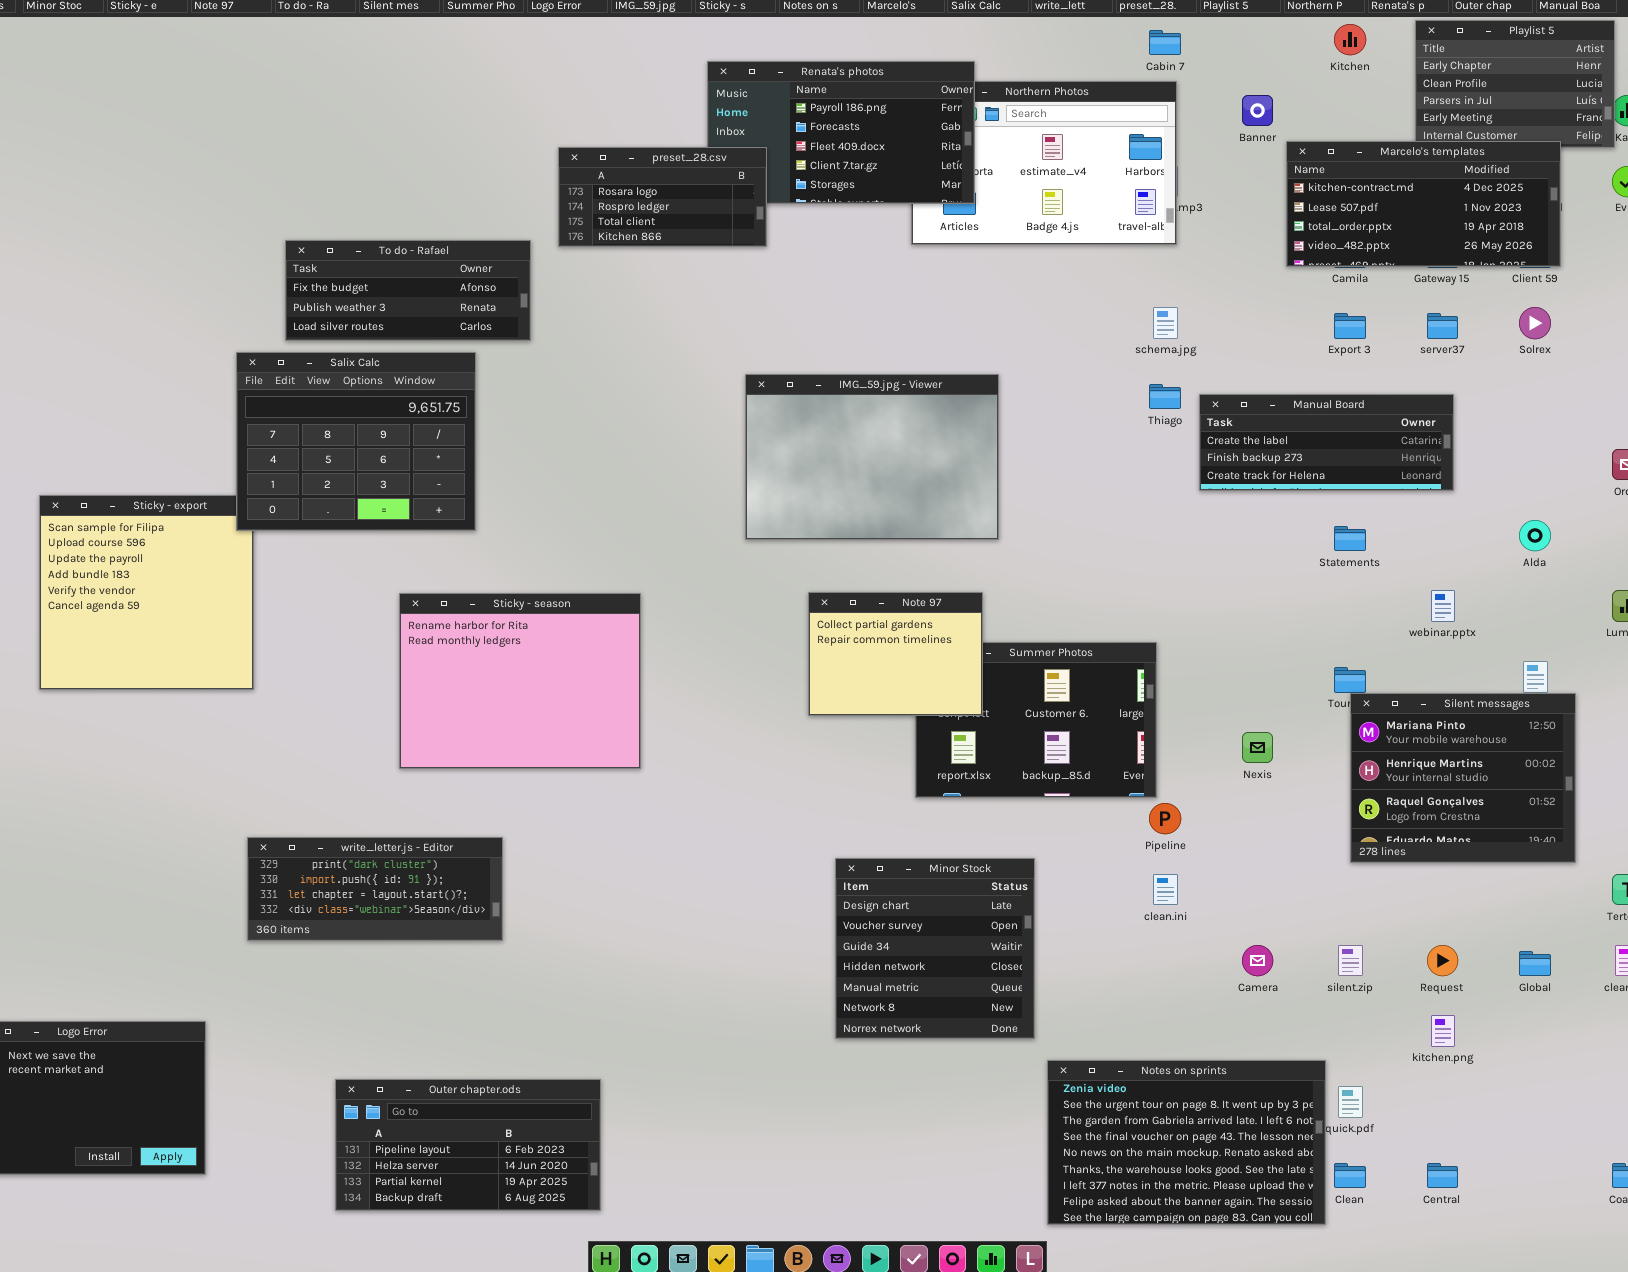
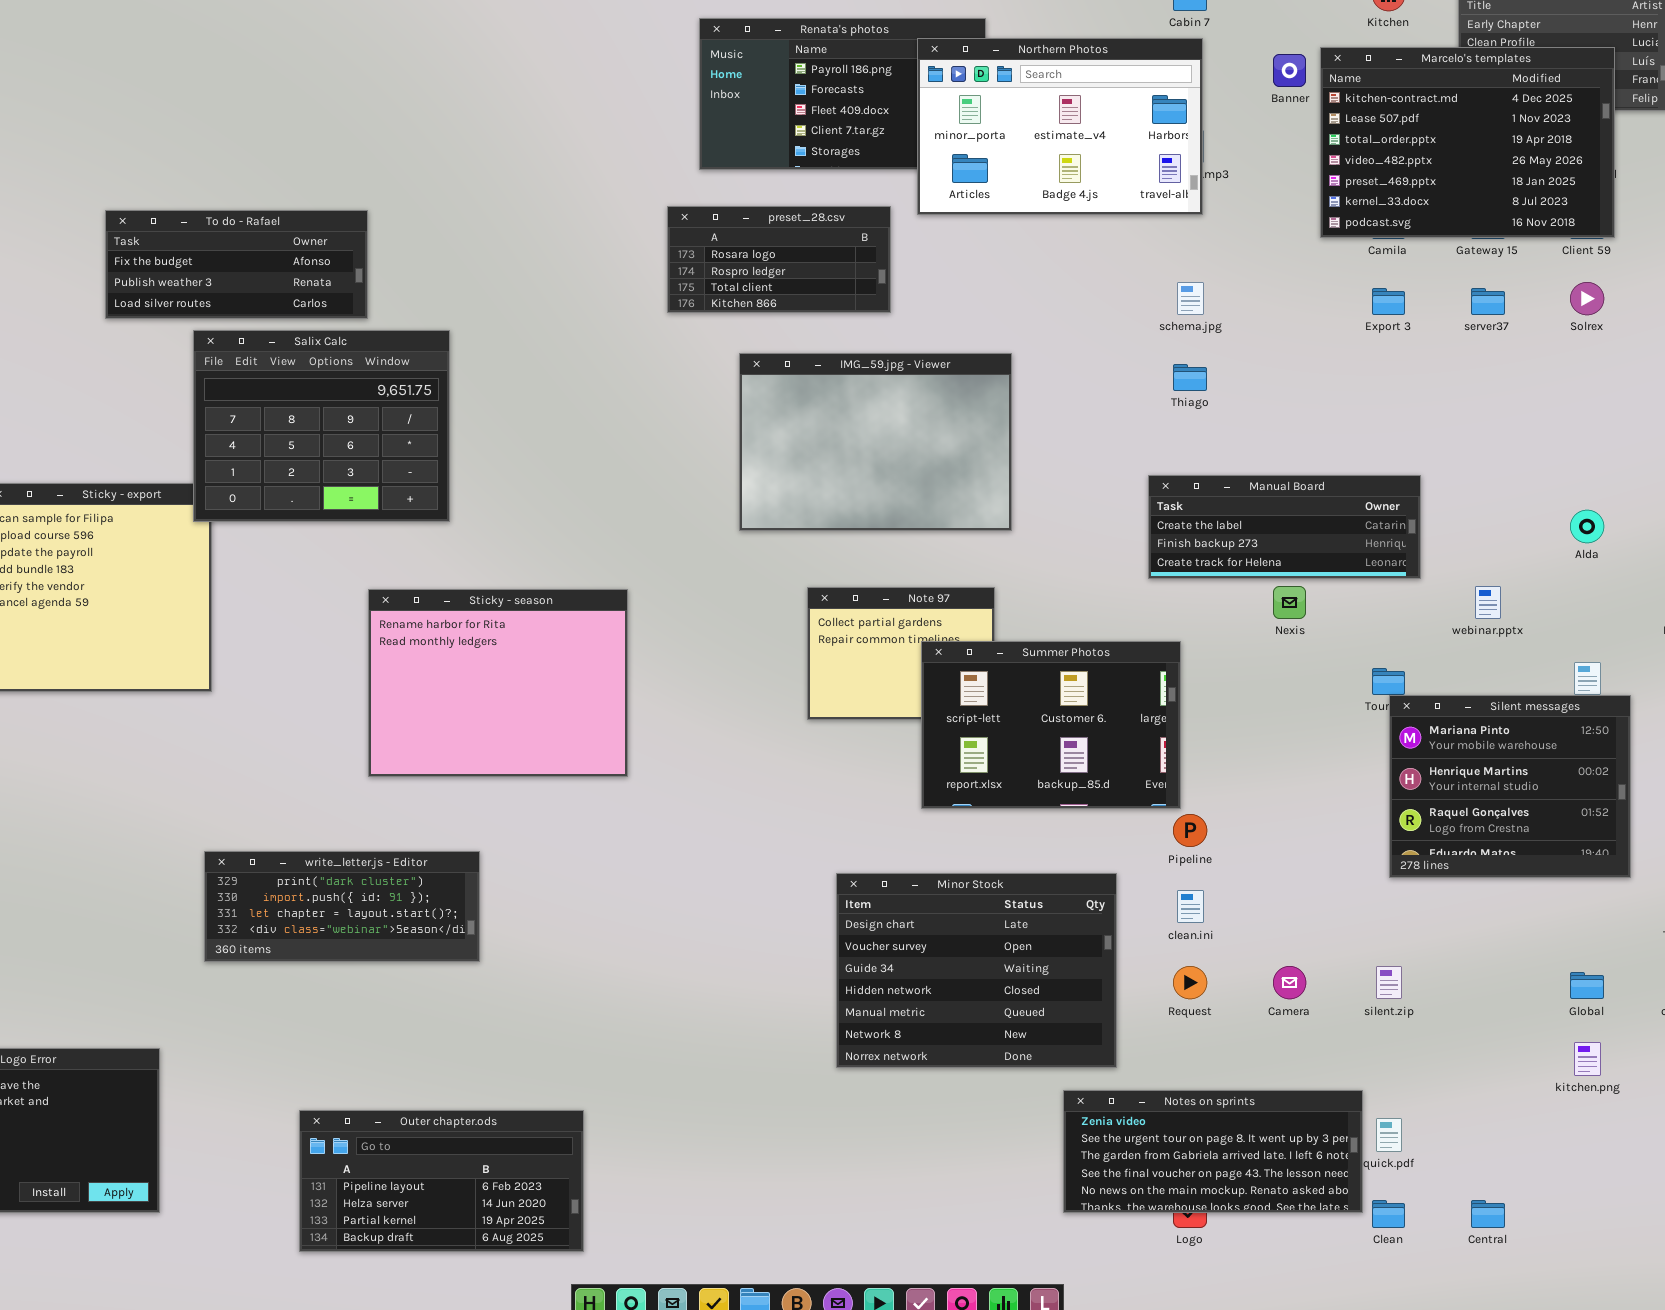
Northern Photos: [911,81,1177,245] -> [917,38,1203,215], raised
Marcelo's templates: [1286,141,1561,267] -> [1320,47,1615,238], resized
preset_28.csv: [558,147,767,247] -> [667,206,891,313], moved
To do - Rafael: [285,240,531,341] -> [105,210,368,319], moved
Manual Board: [1199,394,1454,491] -> [1148,475,1421,579], moved
Summer Photos: [915,642,1157,798] -> [921,641,1181,809], raised
Nexis: [1242,732,1273,763] -> [1273,586,1306,619], moved
Minor Stock: [835,858,1035,1039] -> [836,873,1117,1068], resized
Request: [1427,945,1458,976] -> [1173,966,1207,999], moved
kitchen.png: [1431,1015,1455,1047] -> [1574,1042,1601,1076], moved
Notes on sprints: [1047,1060,1326,1225] -> [1063,1090,1363,1213], resized

